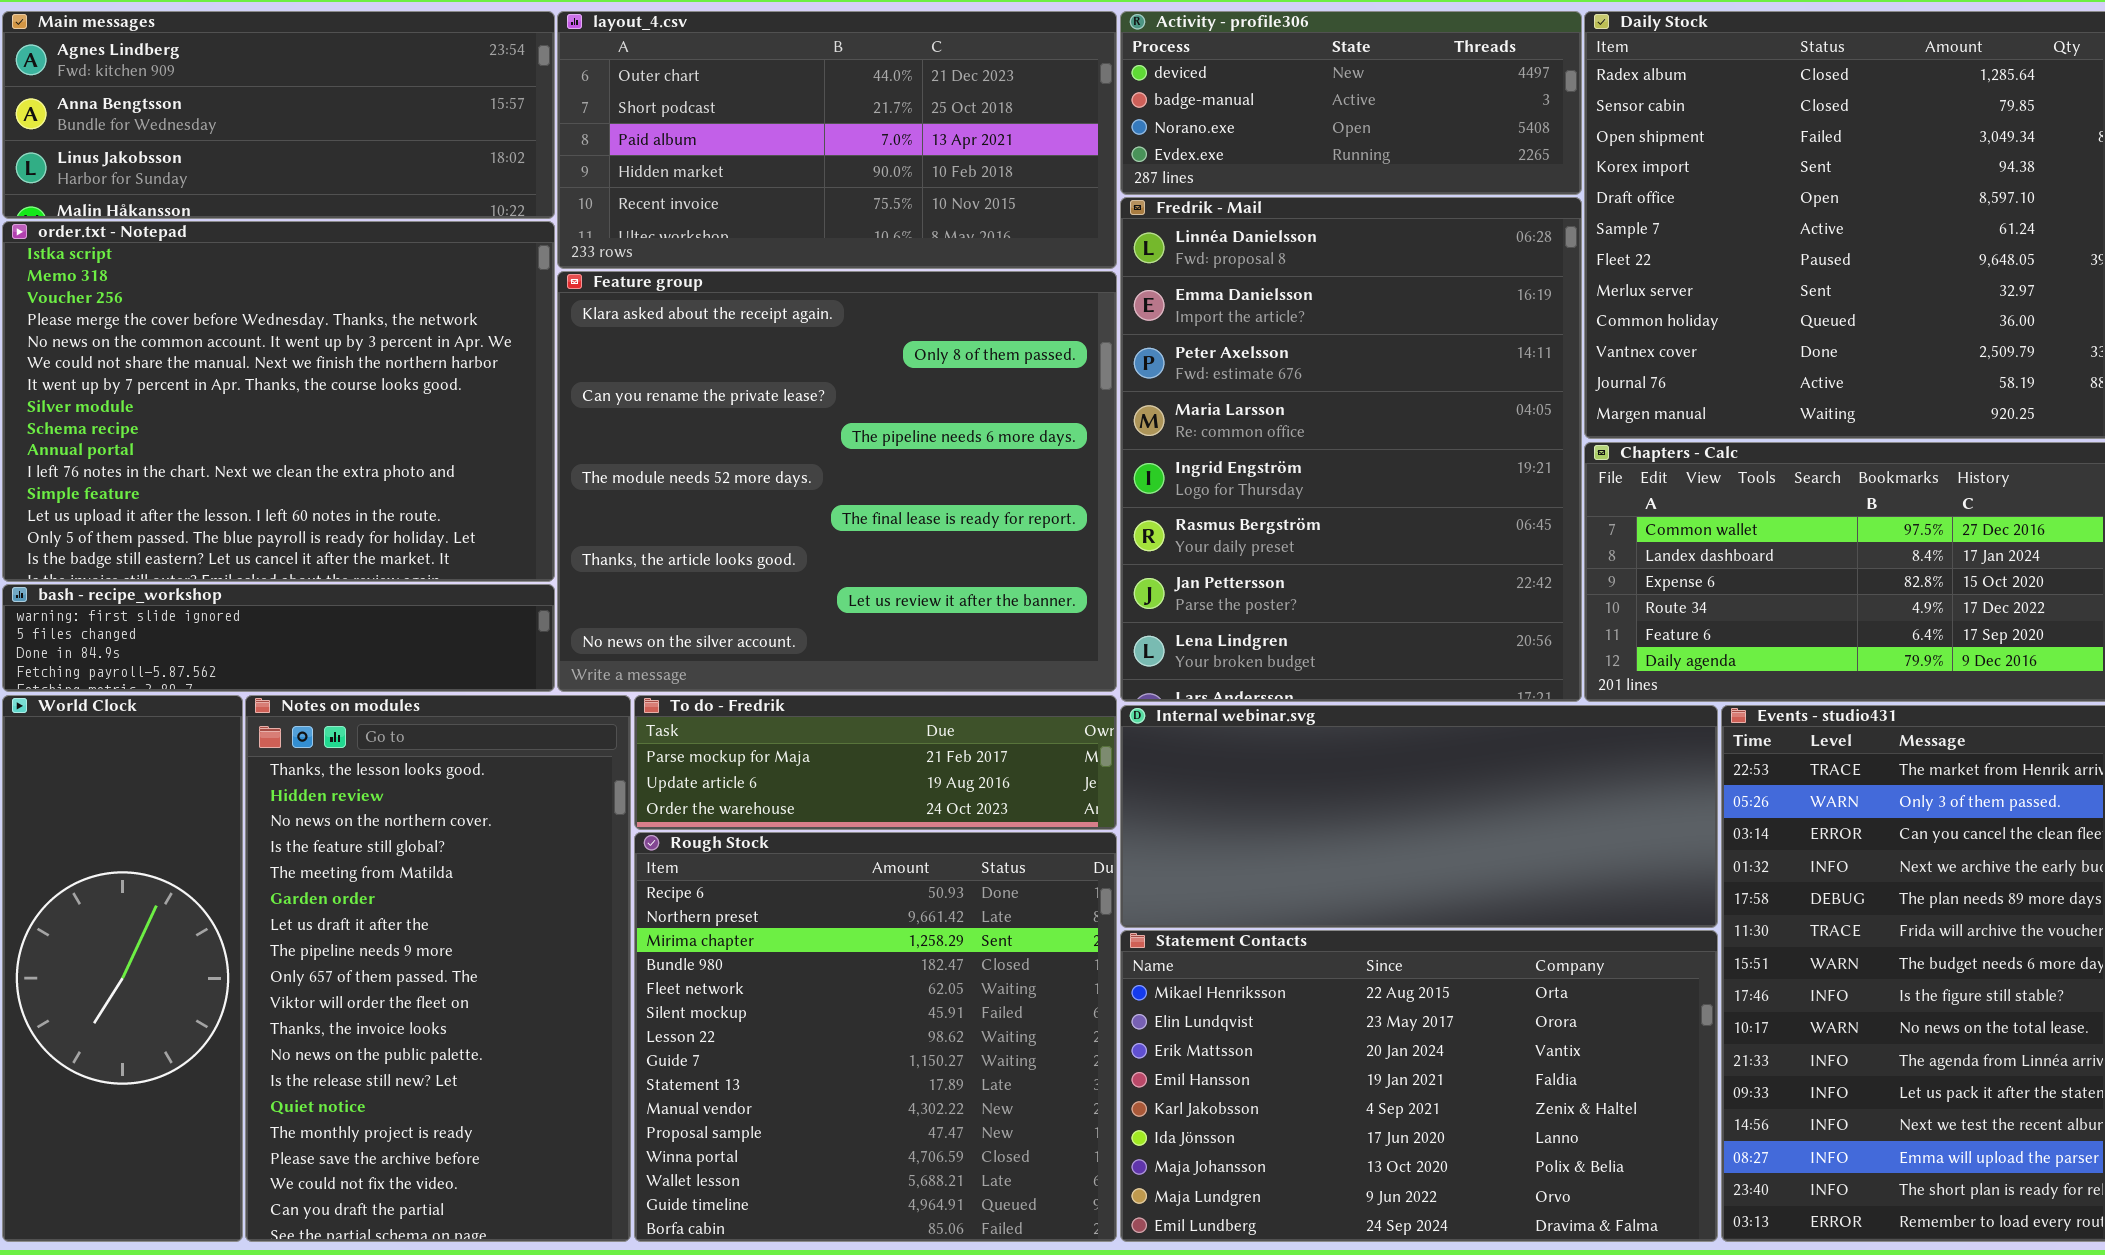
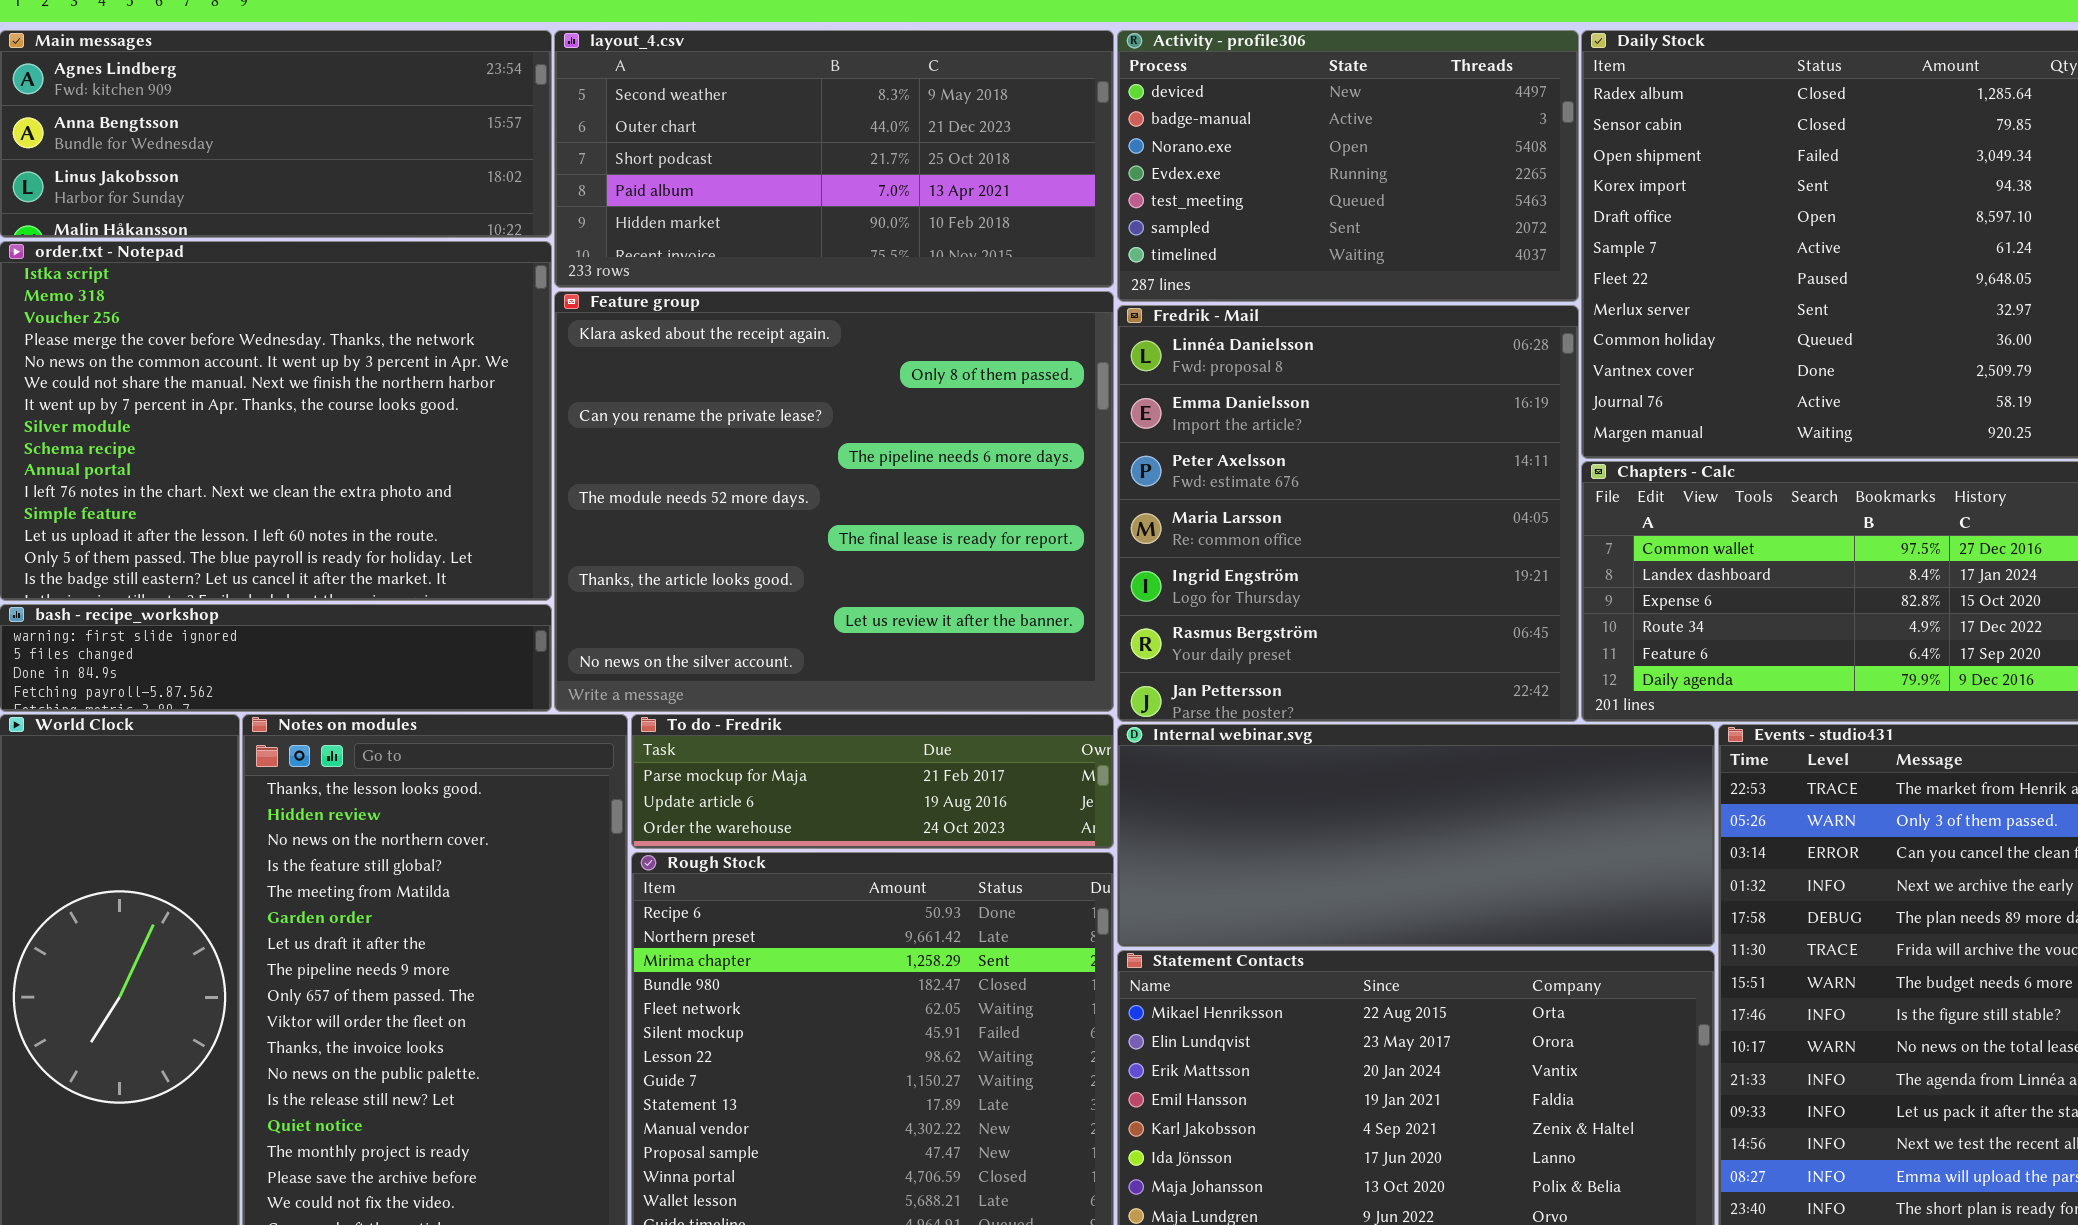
layout_4.csv: [557,11,1117,269] -> [554,30,1114,288], scrolled up 1 row
Activity - profile306: [1120,11,1582,195] -> [1117,30,1579,302], resized
Fredrik - Mail: [1120,197,1582,702] -> [1117,305,1579,722], resized

